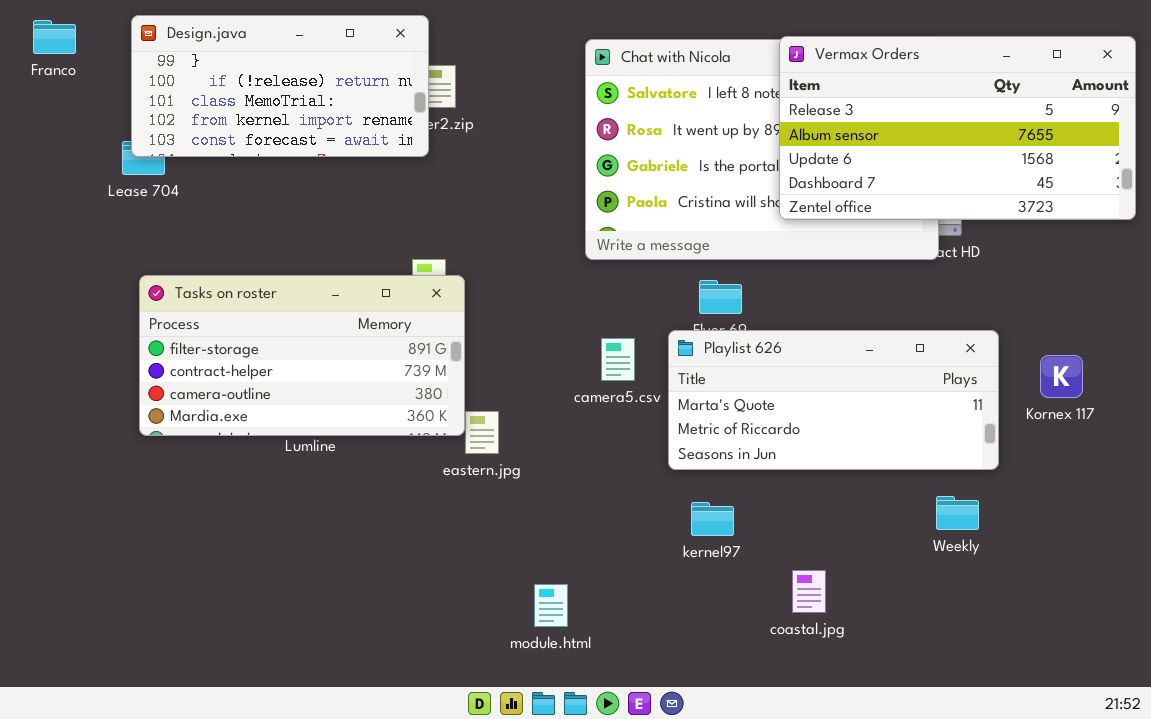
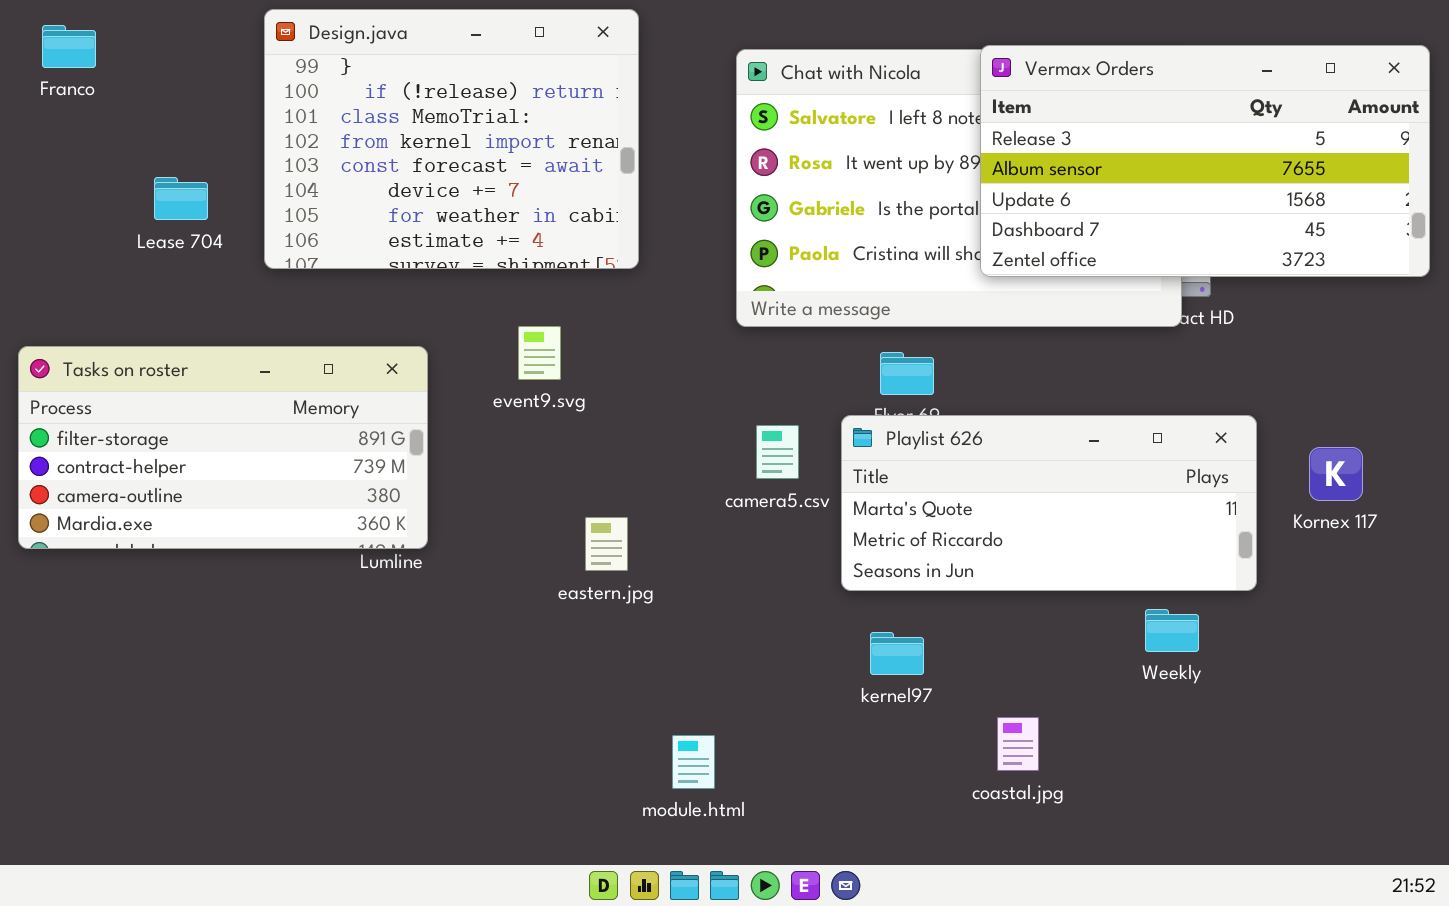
Design.java: [131,15,429,157] -> [264,9,639,269], moved, resized
Tasks on roster: [139,275,465,436] -> [18,346,428,549], moved
Weekly: [936,496,979,530] -> [1145,609,1199,652], moved

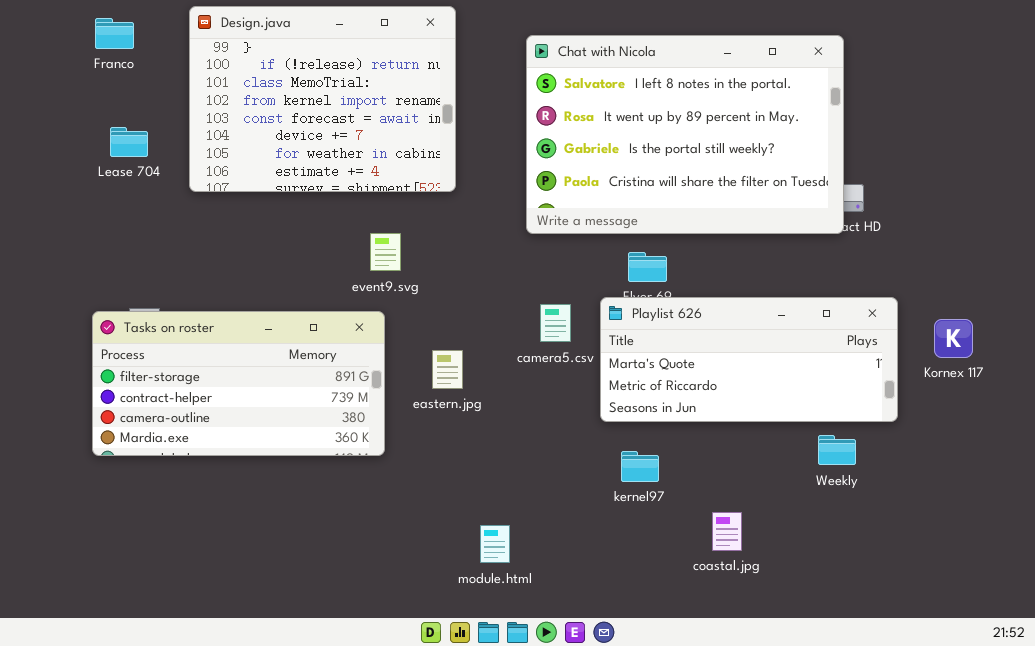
Franco: [42,25,96,68] -> [95,18,134,49], moved
Vermax Orders: [980,45,1430,277] -> none, closed
Tasks on roster: [18,346,428,549] -> [92,311,385,456], moved
eastern.jpg: [585,517,628,571] -> [432,350,463,389], moved

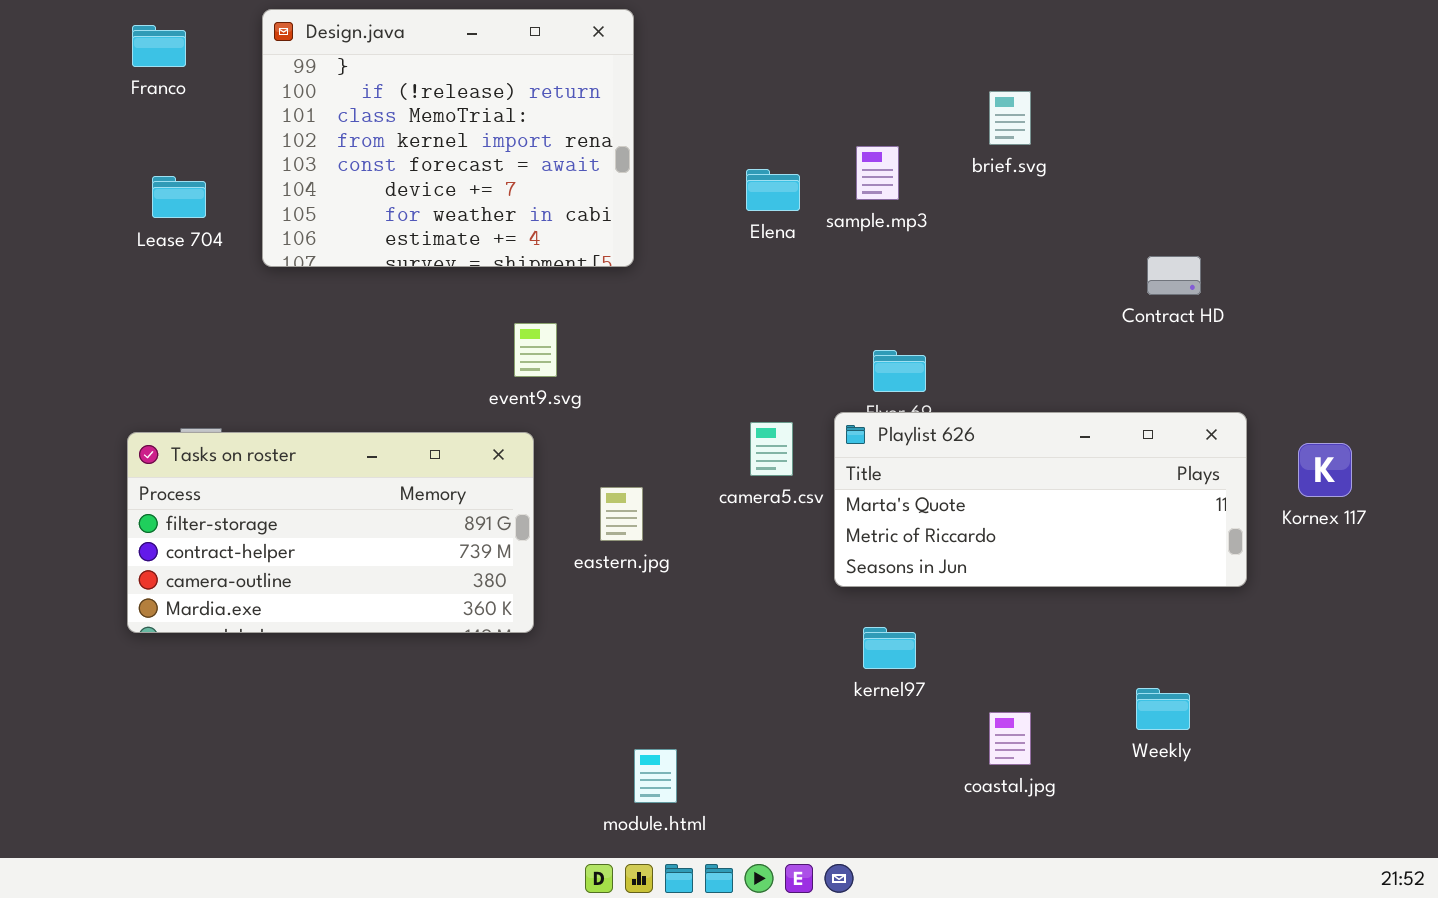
Chat with Nicola: [526,35,844,234] -> none, closed
Weekly: [818,435,856,465] -> [1136,688,1190,730], moved
module.html: [480,525,510,563] -> [634,749,677,803], moved

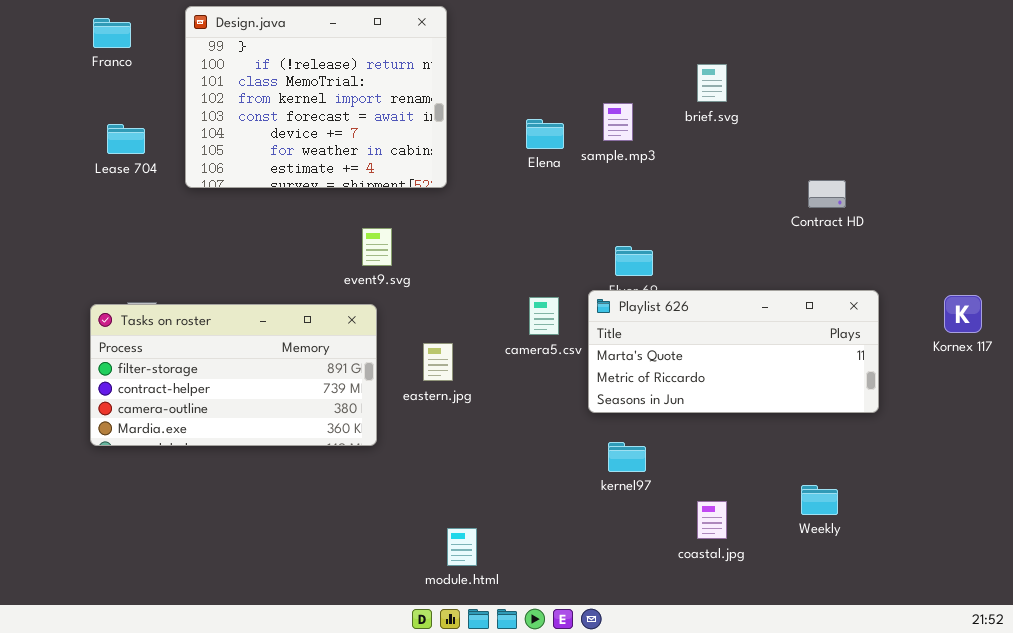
Kornex 117: [1298,443,1352,497] -> [944,295,982,333], moved

